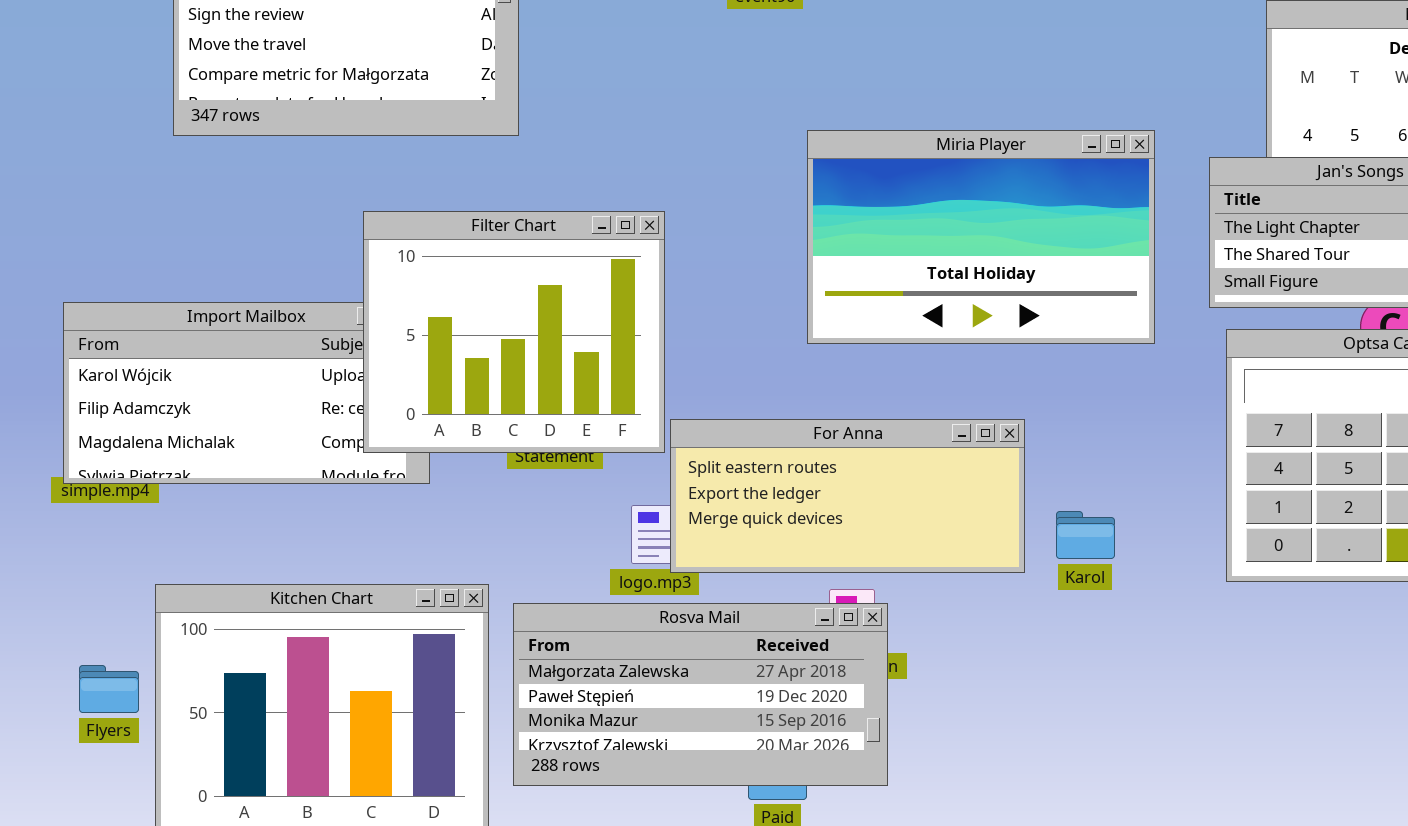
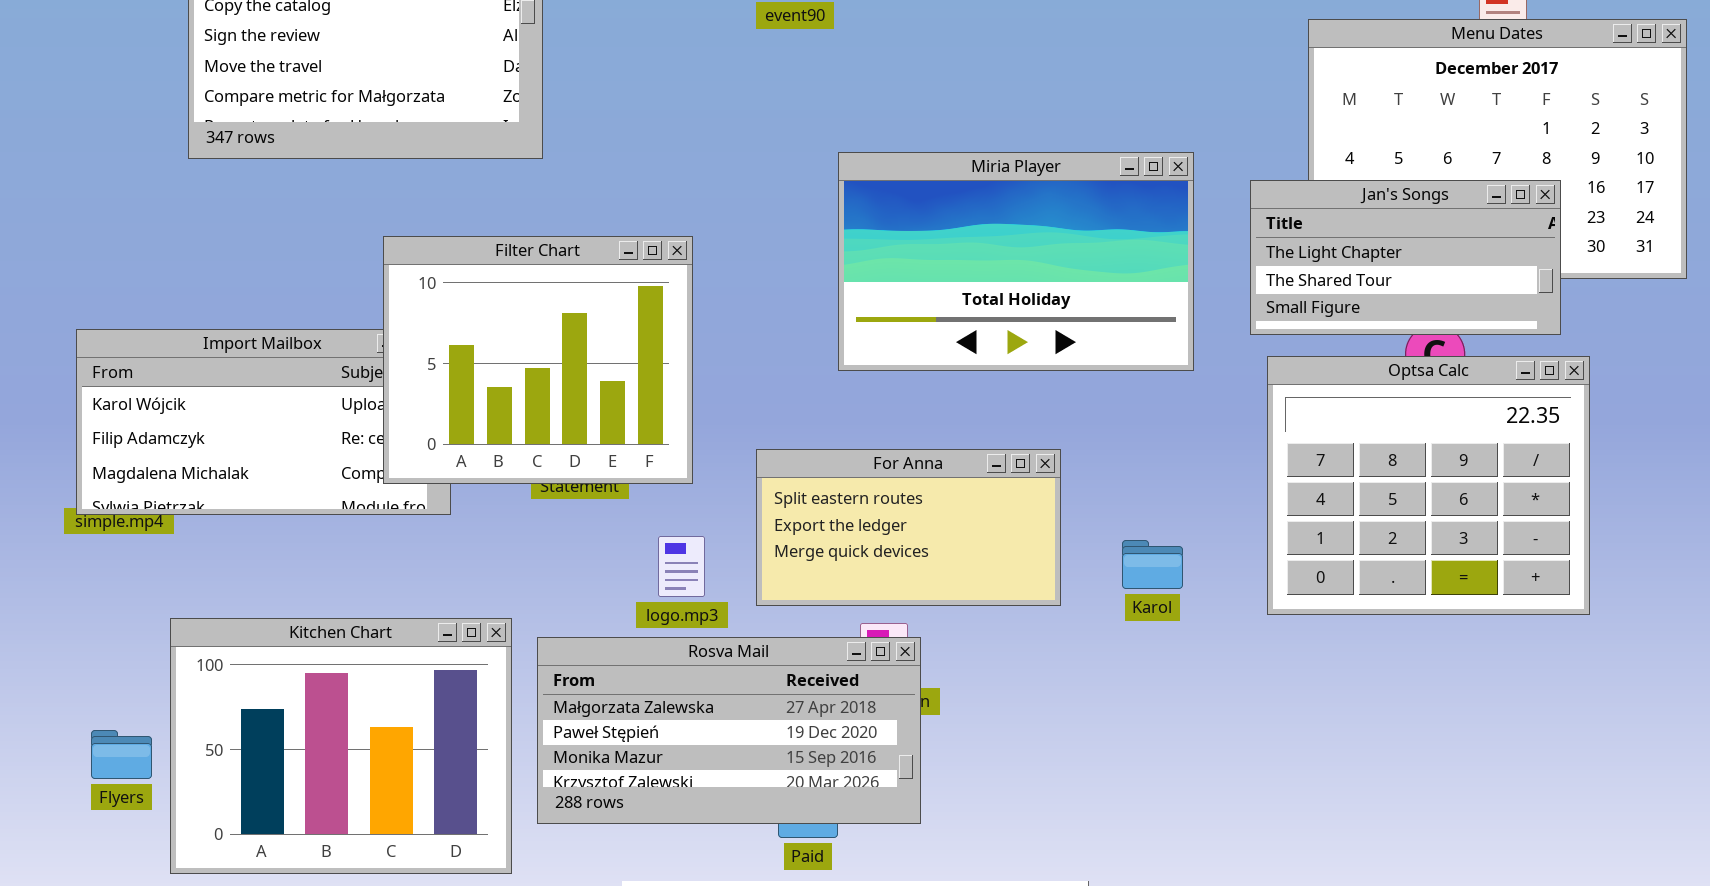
For Anna: [670,419,1025,573] -> [756,449,1061,606], resized
Karol: [1056,511,1115,559] -> [1122,540,1183,589], moved
Flyers: [79,665,139,713] -> [91,730,152,779], moved

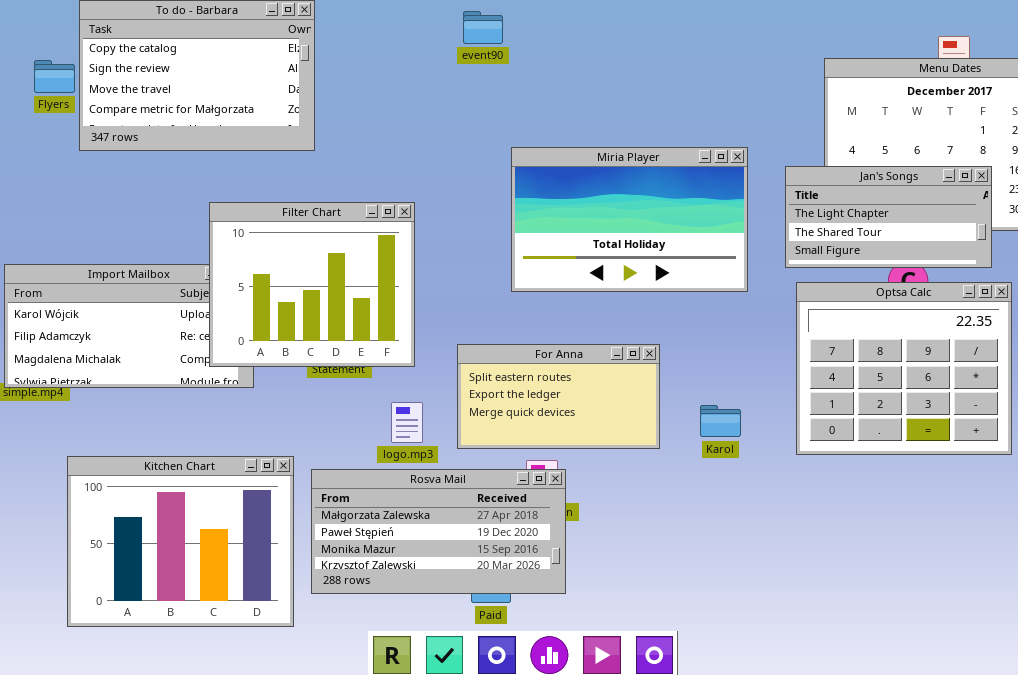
Flyers: [91,730,152,779] -> [34,60,75,93], moved

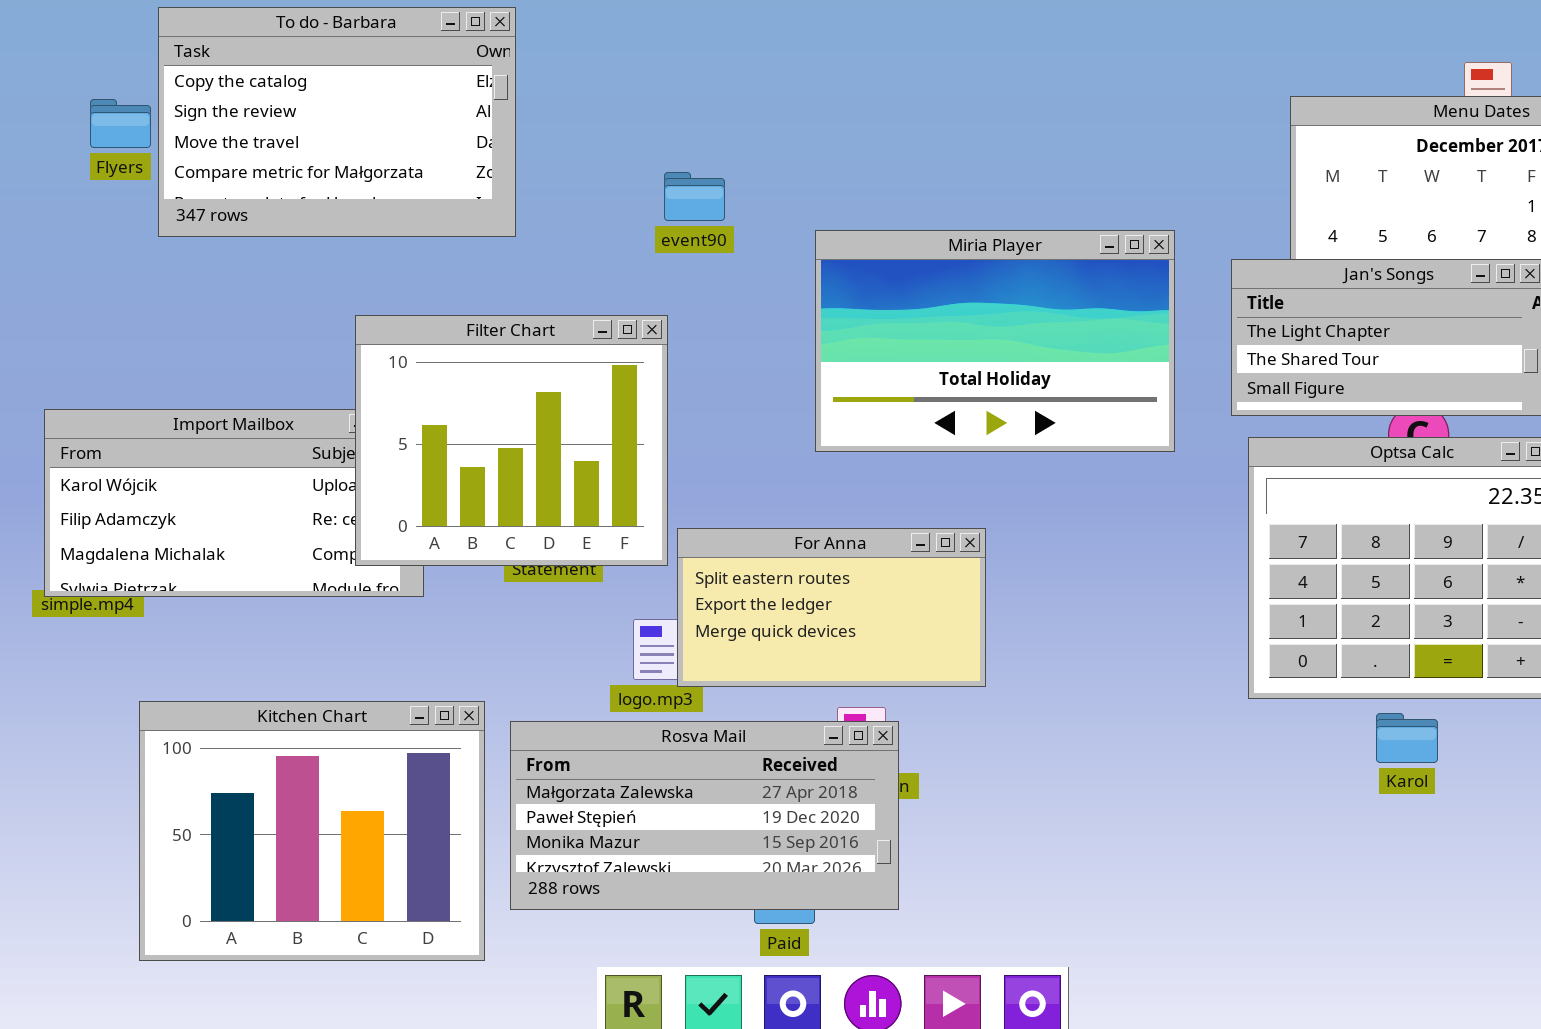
event90: [463,11,503,44] -> [664,172,725,221], moved
For Anna: [457,344,660,449] -> [677,528,986,687], moved
Karol: [700,405,741,437] -> [1376,713,1438,763], moved

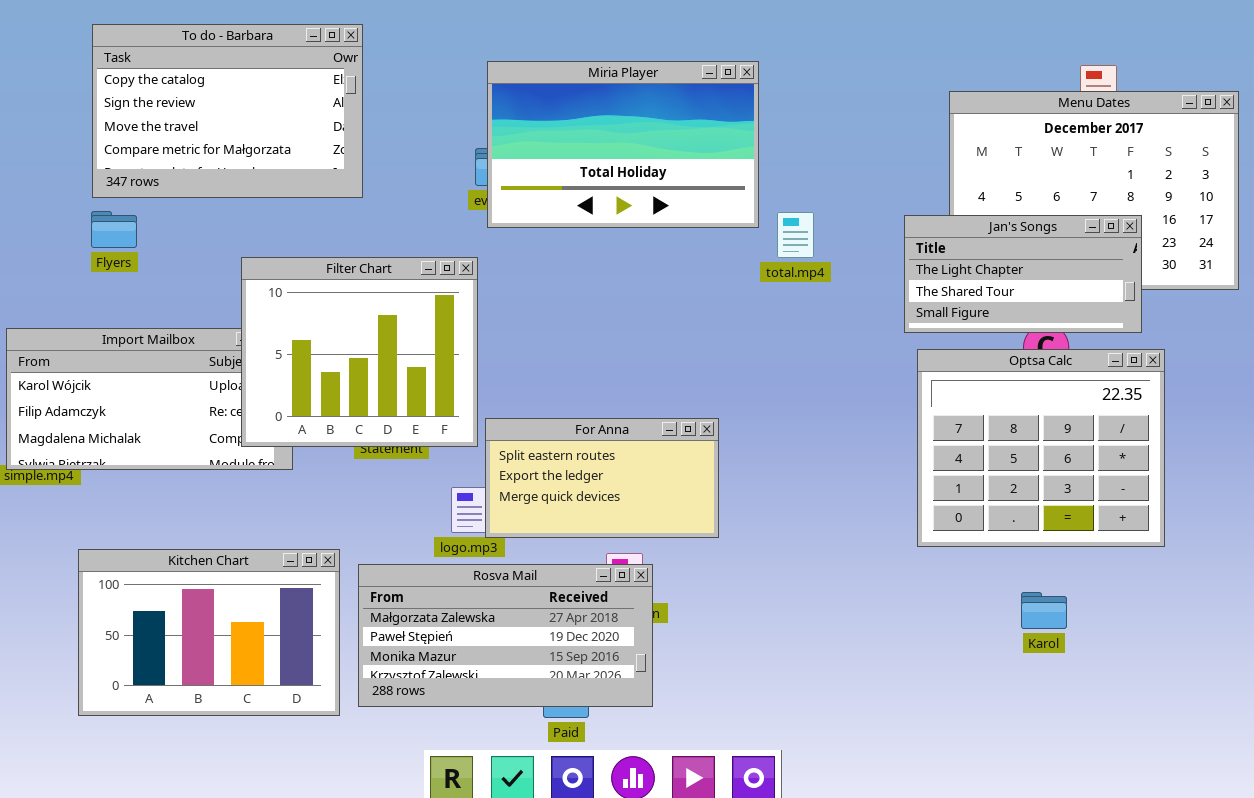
Flyers: [90,99,151,148] -> [91,211,137,248], moved
Miria Player: [815,230,1175,452] -> [487,61,759,228], moved
Kitchen Chart: [139,701,485,961] -> [78,549,340,716], resized
Karol: [1376,713,1438,763] -> [1021,592,1067,629], moved

